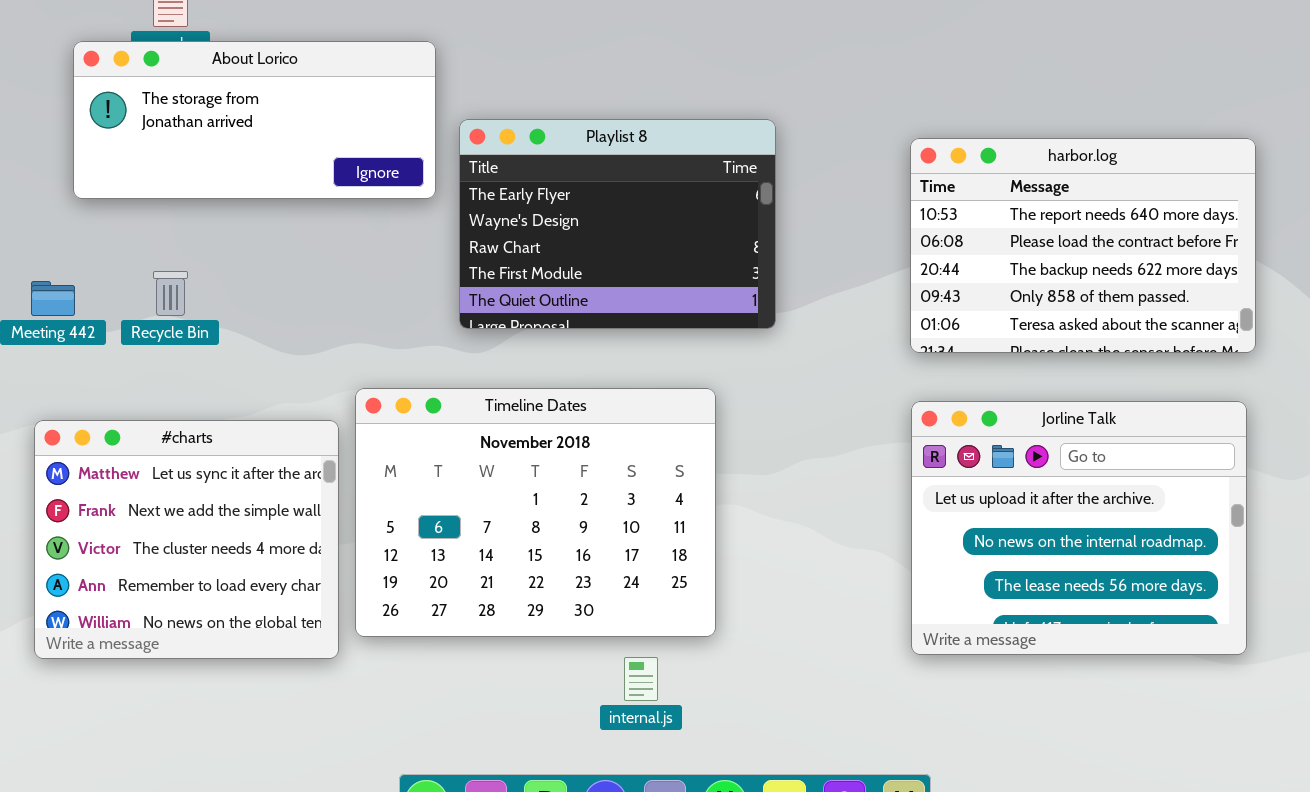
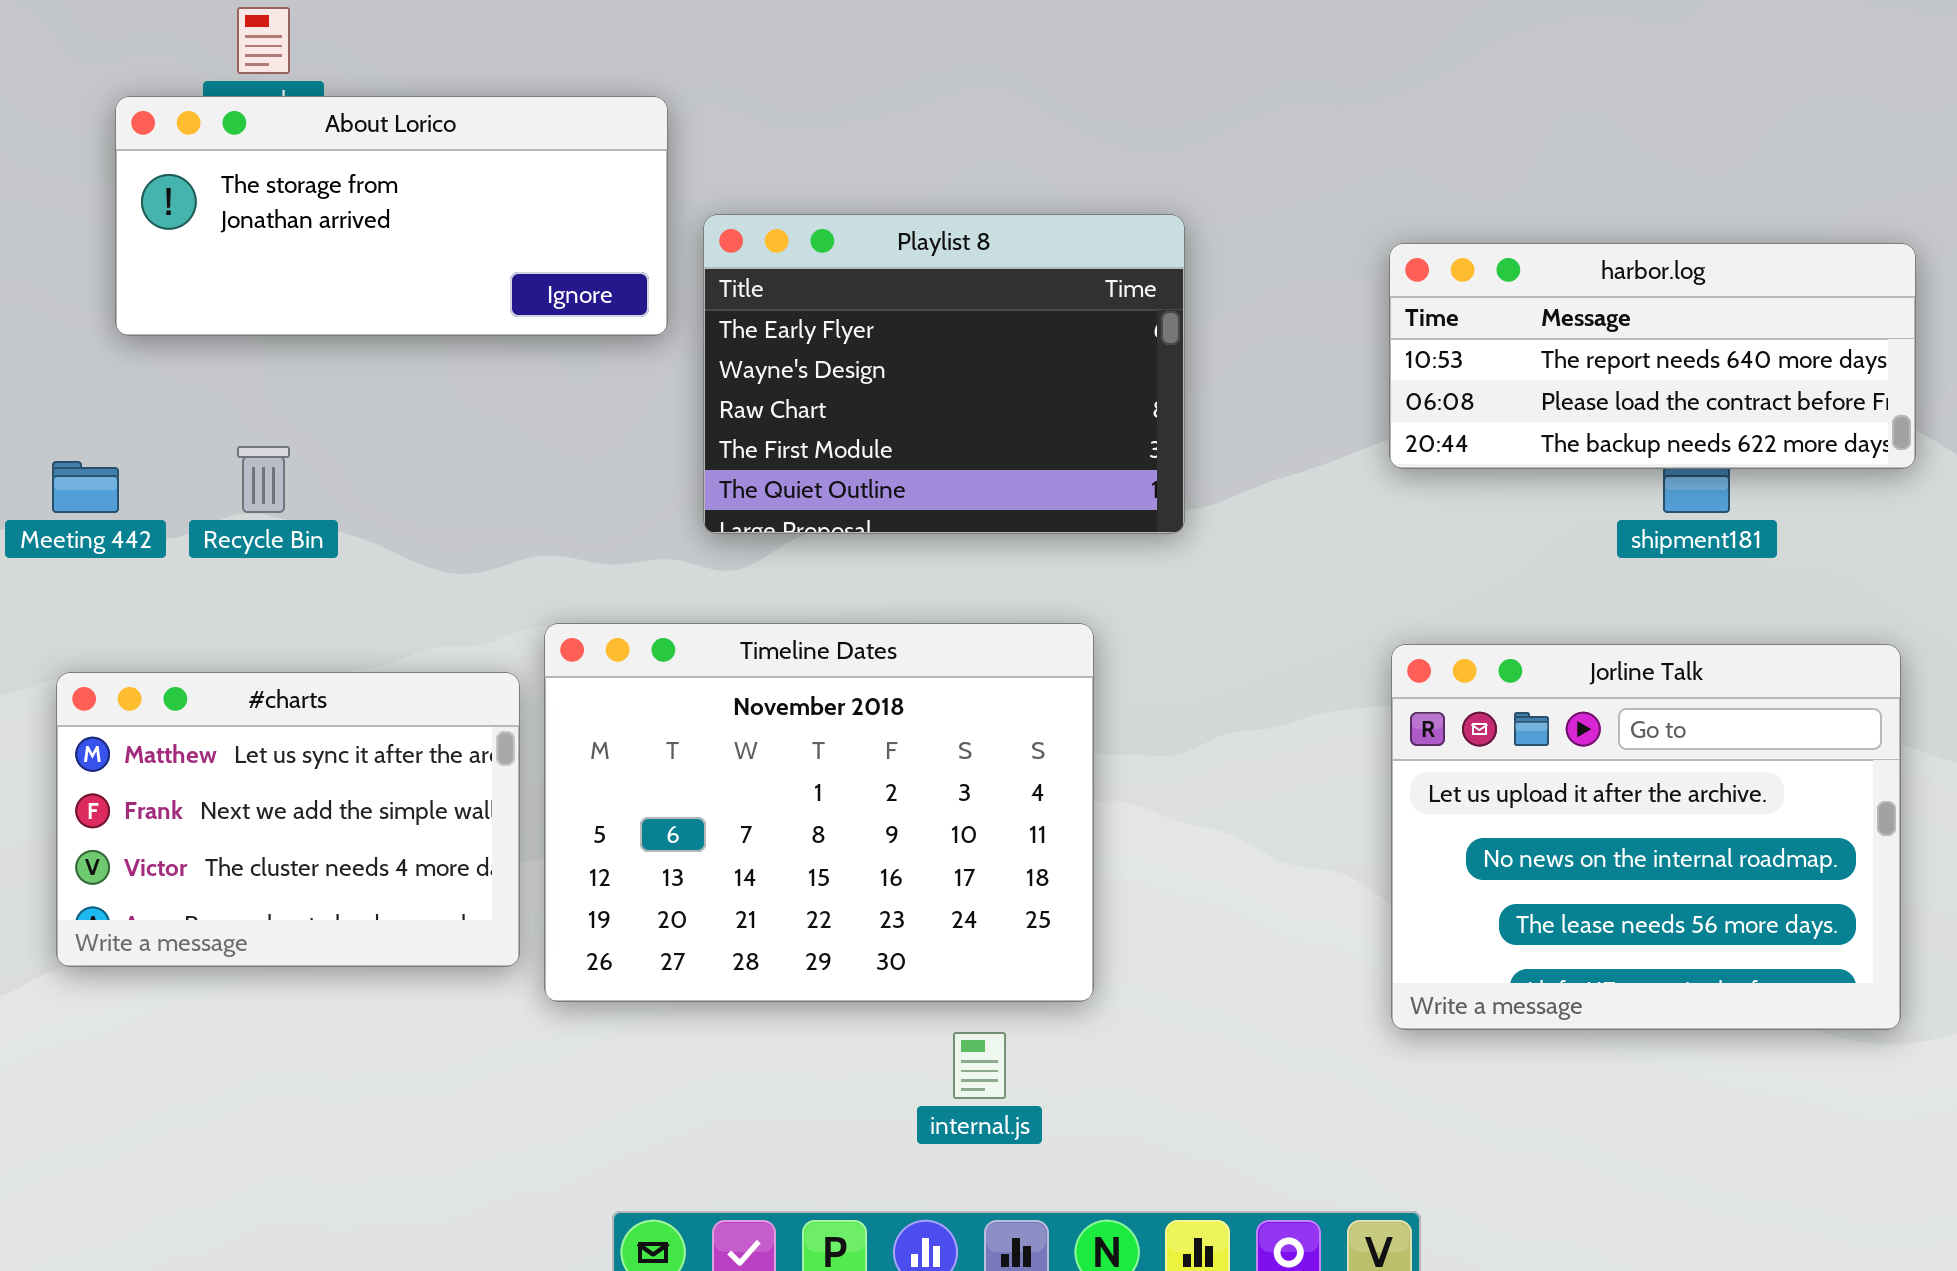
harbor.log: [910,138,1256,353] -> [1389,243,1916,469], resized
#charts: [34,420,339,659] -> [56,672,520,967], resized

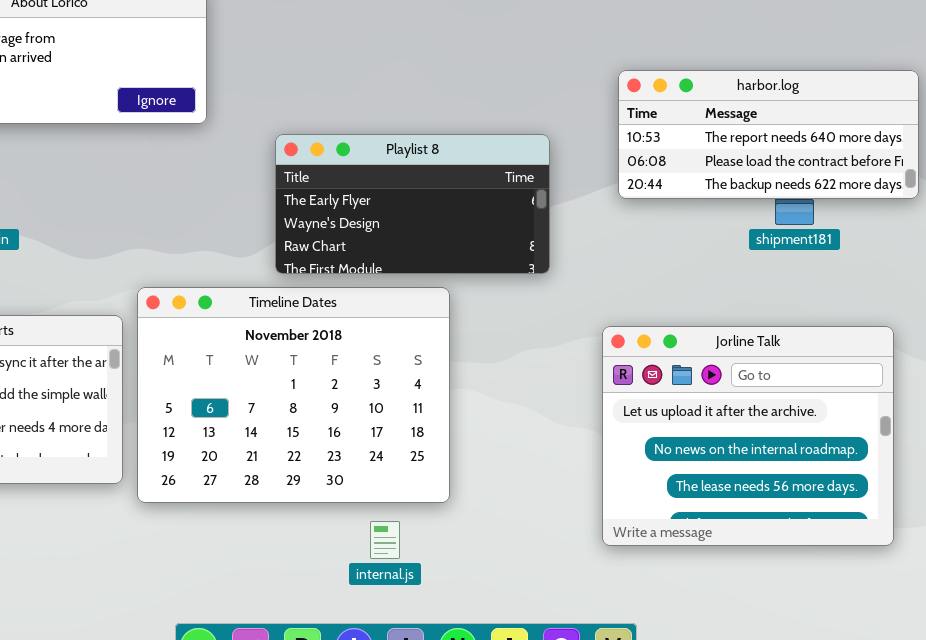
Playlist 8: [703,214,1185,534] -> [275,134,550,274], moved, resized
Jorline Talk: [1391,644,1901,1030] -> [602,326,894,546], moved

